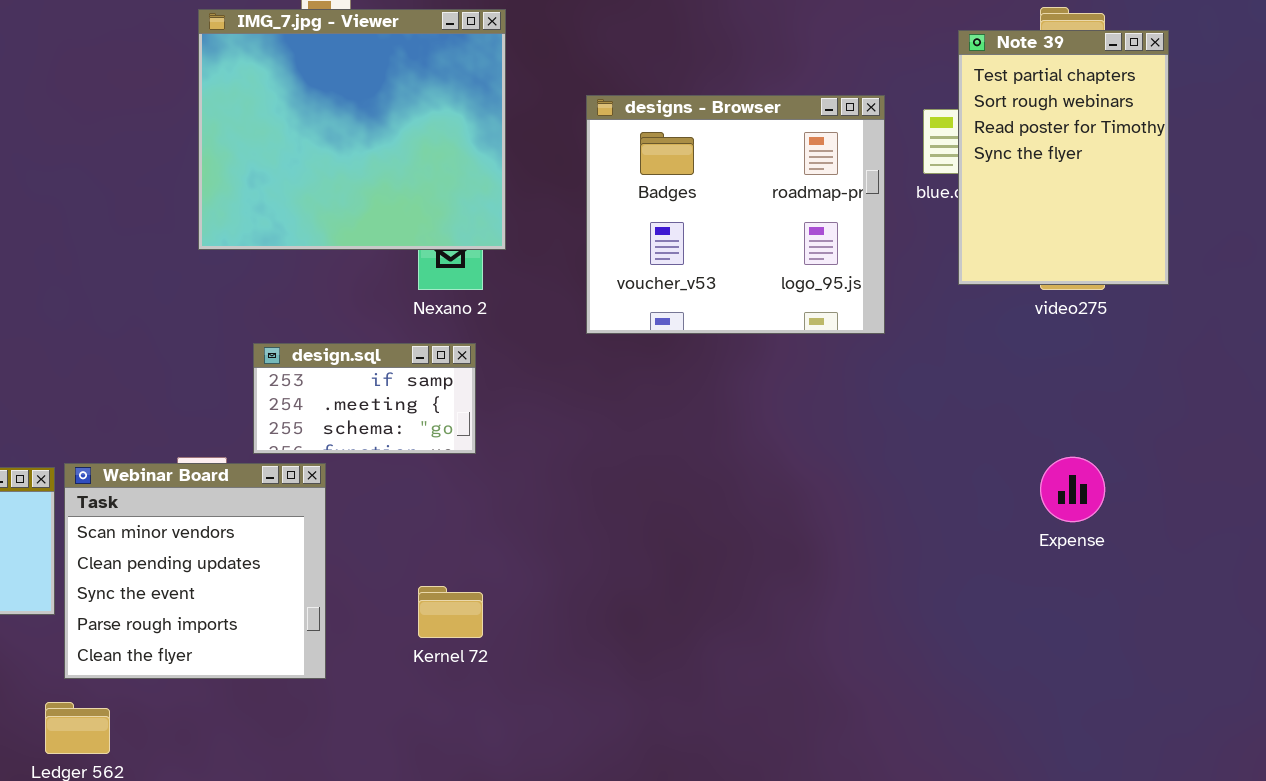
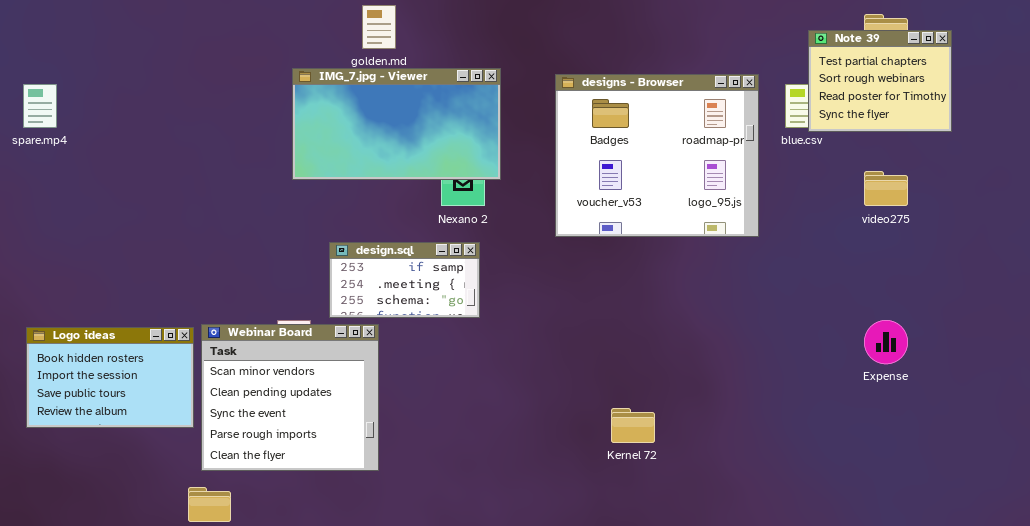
IMG_7.jpg - Viewer: [198,9,506,250] -> [292,68,501,180], resized
Note 39: [958,30,1169,285] -> [808,30,952,132], resized
Kernel 72: [418,586,483,638] -> [611,408,655,443], moved

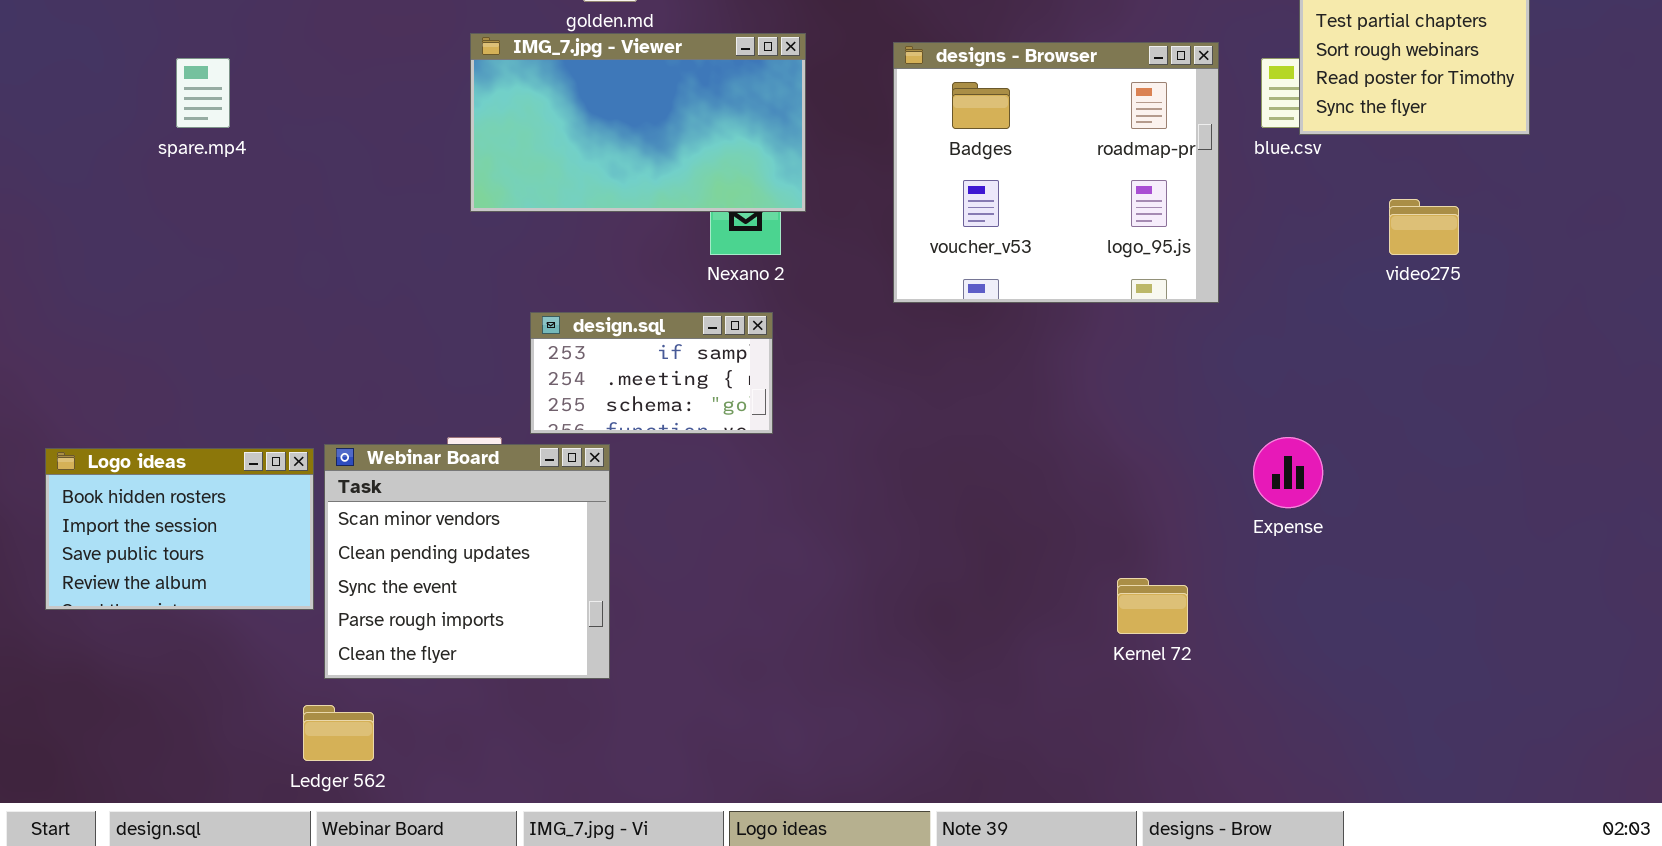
spare.mp4: [23,84,57,128] -> [176,58,230,128], moved
Expense: [864,320,908,364] -> [1253,437,1323,508], moved
Kernel 72: [611,408,655,443] -> [1117,578,1188,634], moved

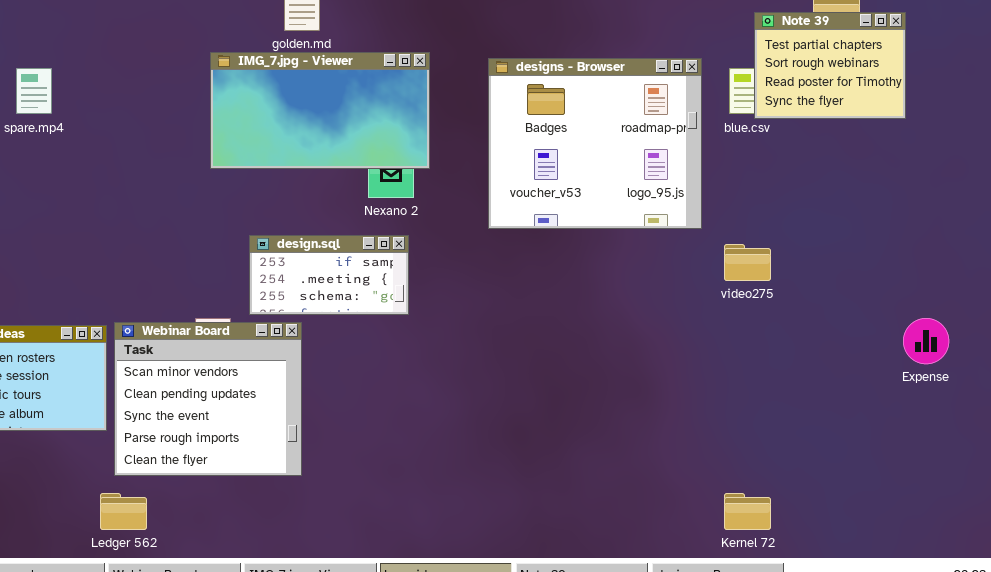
video275: [1389,199,1459,255] -> [724,244,771,281], moved
Expense: [1253,437,1323,508] -> [903,318,949,364], moved
Kernel 72: [1117,578,1188,634] -> [724,493,771,530], moved

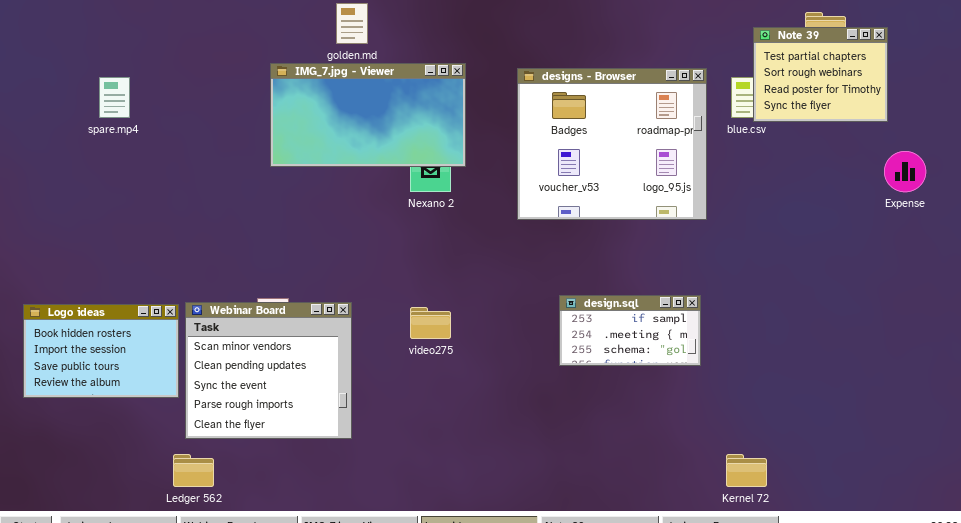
design.sql: [249,235,409,315] -> [559,295,701,366], moved
video275: [724,244,771,281] -> [410,307,451,339], moved
Expense: [903,318,949,364] -> [884,151,926,192], moved

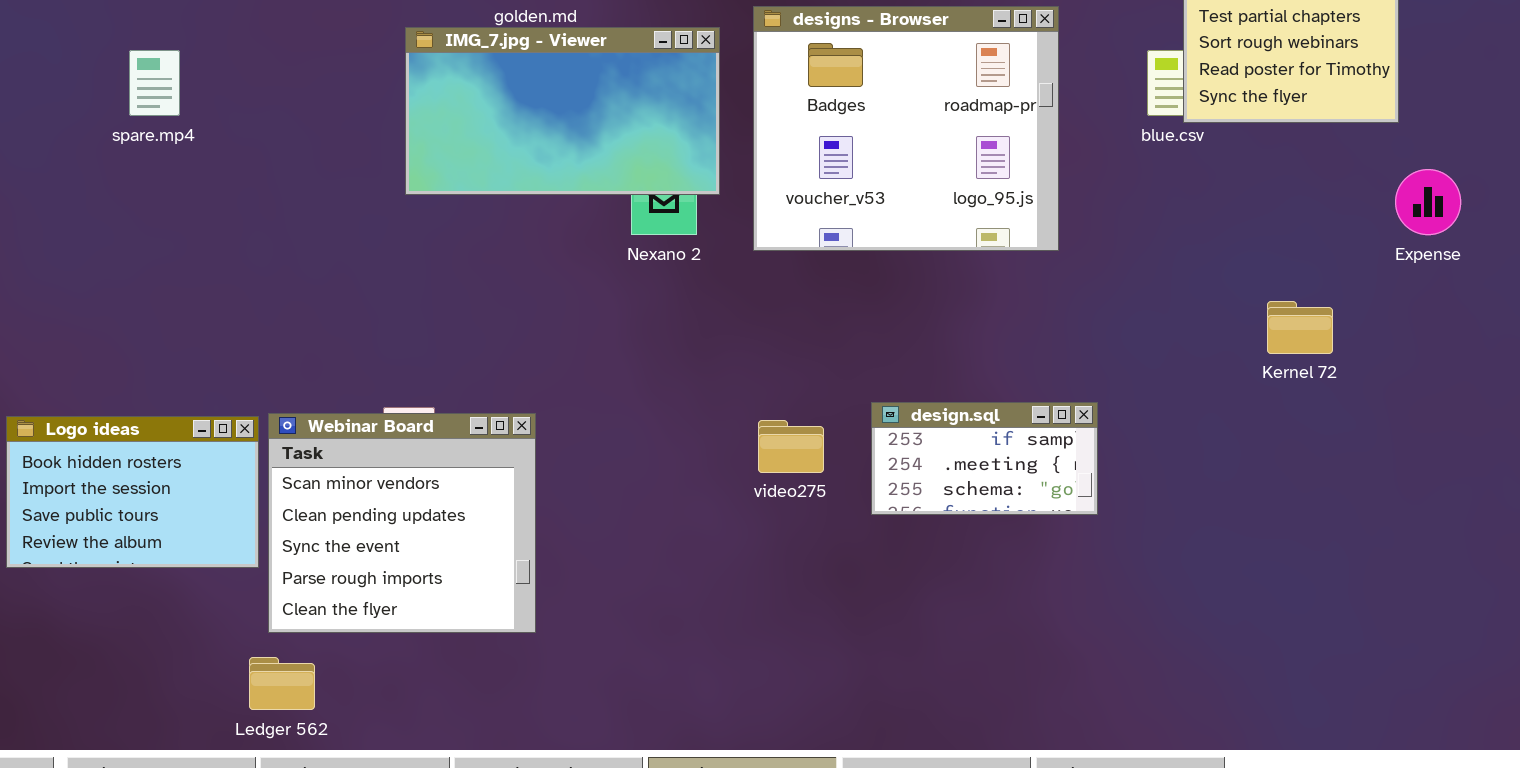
designs - Browser: [517,68,707,220] -> [753,6,1059,251], moved
video275: [410,307,451,339] -> [758,420,824,473], moved
Kernel 72: [726,454,767,487] -> [1267,301,1333,354], moved

